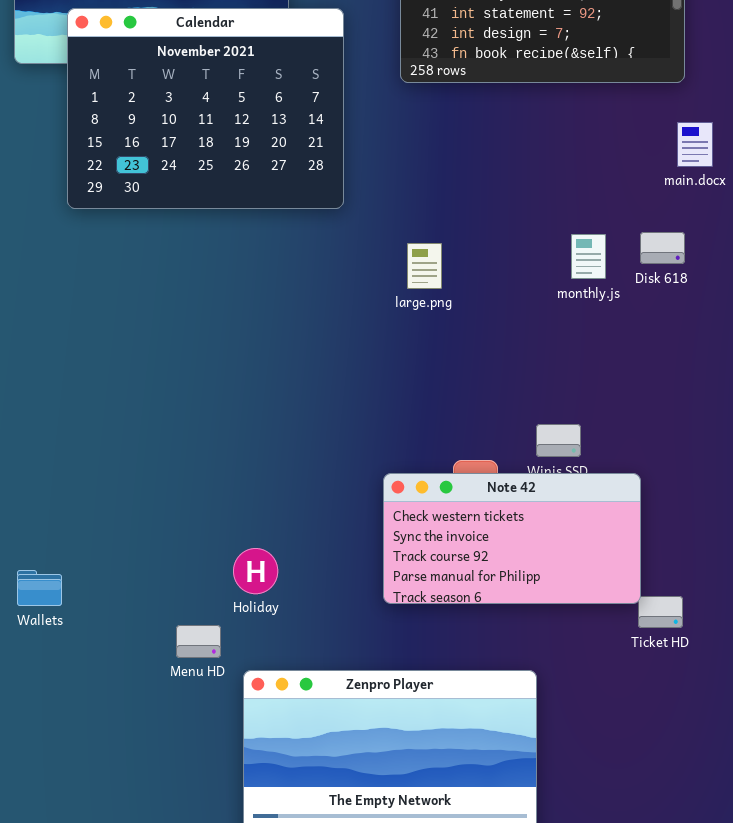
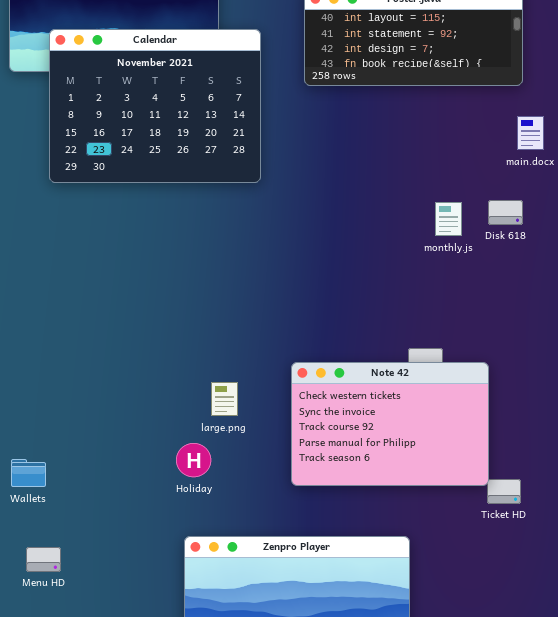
large.png: [407,243,442,289] -> [211,382,238,416], moved
Note 42: [383,473,641,604] -> [291,362,489,486], resized
Menu HD: [176,625,221,658] -> [26,547,61,572], moved

